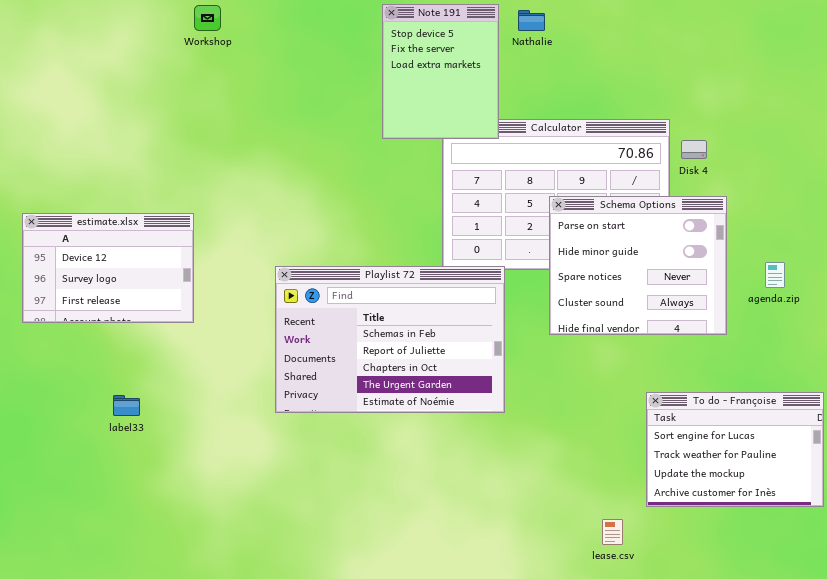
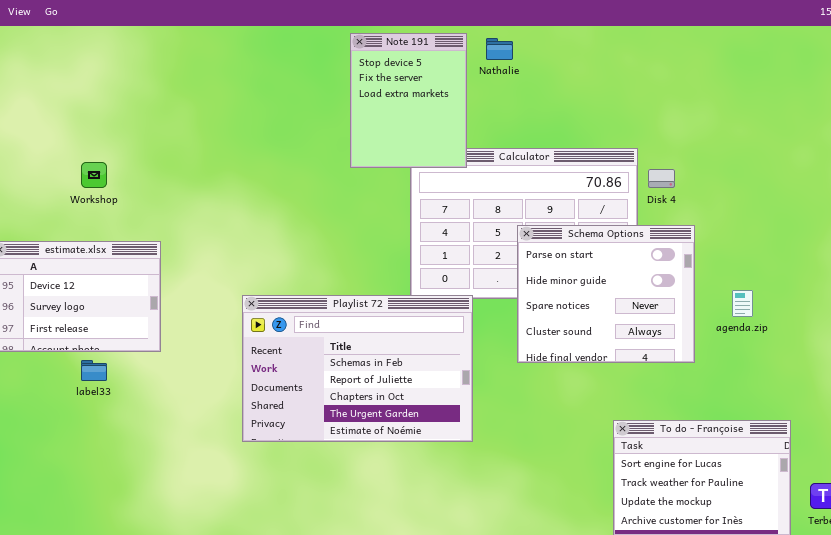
Workshop: [194,5,221,31] -> [81,162,107,188], moved
label33: [113,395,140,416] -> [81,360,107,381], moved

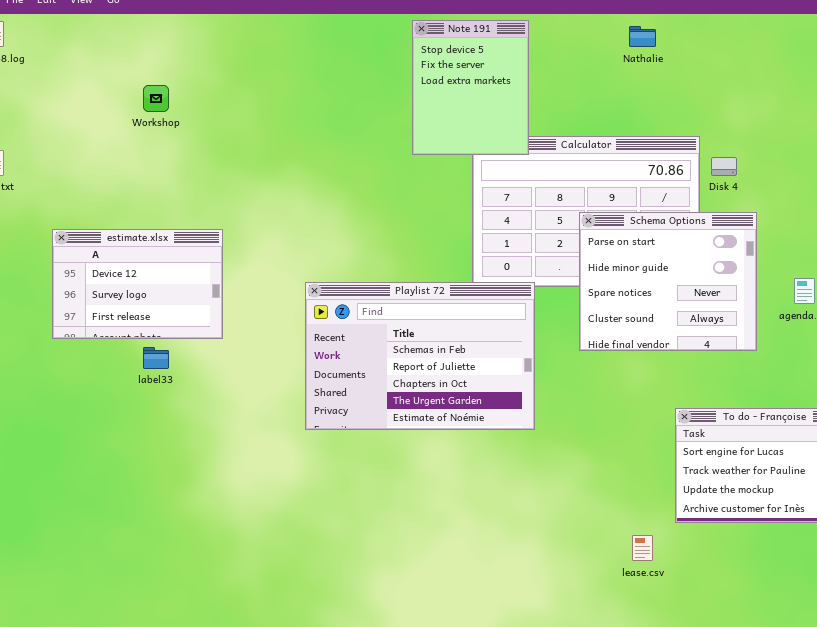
Nathalie: [486,38,513,60] -> [629,26,656,47], moved
Workshop: [81,162,107,188] -> [143,85,169,112], moved

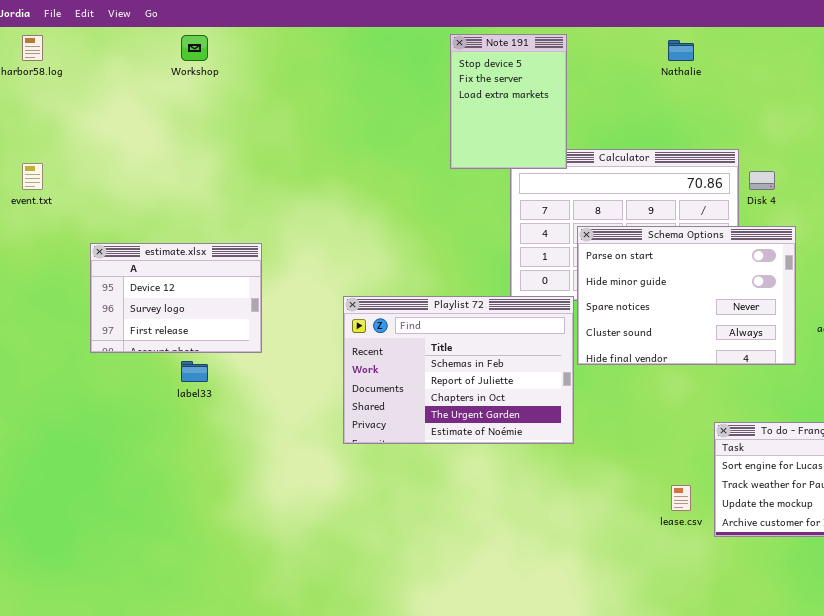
Workshop: [143,85,169,112] -> [181,35,208,61], moved
Schema Options: [579,212,757,351] -> [577,226,796,365], resized
lease.csv: [632,535,653,561] -> [671,485,691,511], moved

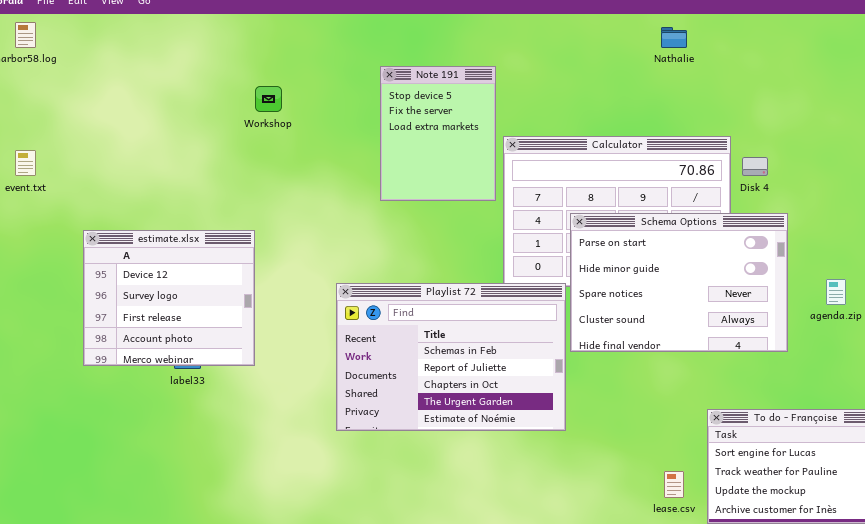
Note 191: [450,34,567,169] -> [380,66,496,201], moved
Workshop: [181,35,208,61] -> [255,86,282,112], moved
estimate.xlsx: [90,243,262,353] -> [83,230,255,366], resized

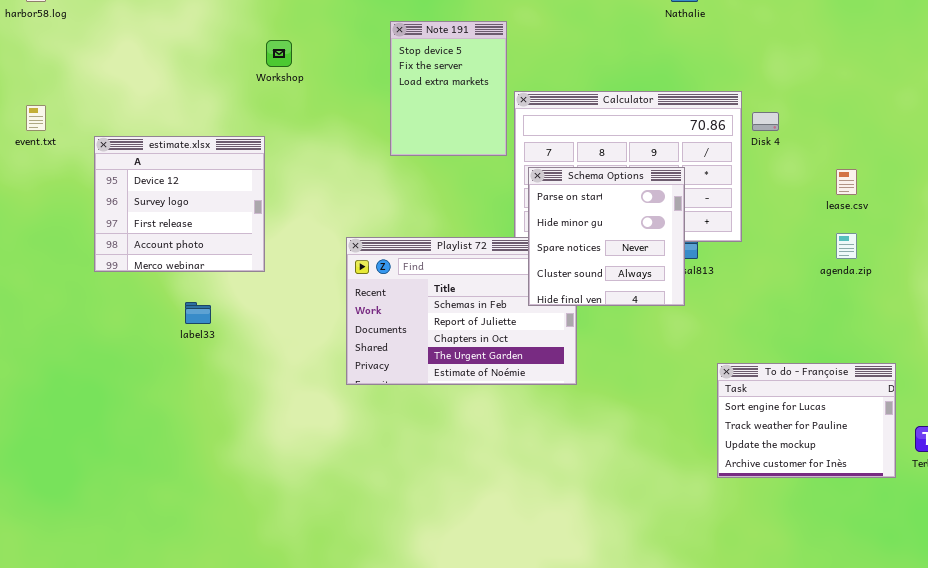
Schema Options: [570,213,788,352] -> [528,167,685,306], moved, resized
estimate.xlsx: [83,230,255,366] -> [94,136,265,272], moved
lease.csv: [664,471,684,498] -> [836,169,857,195], moved

